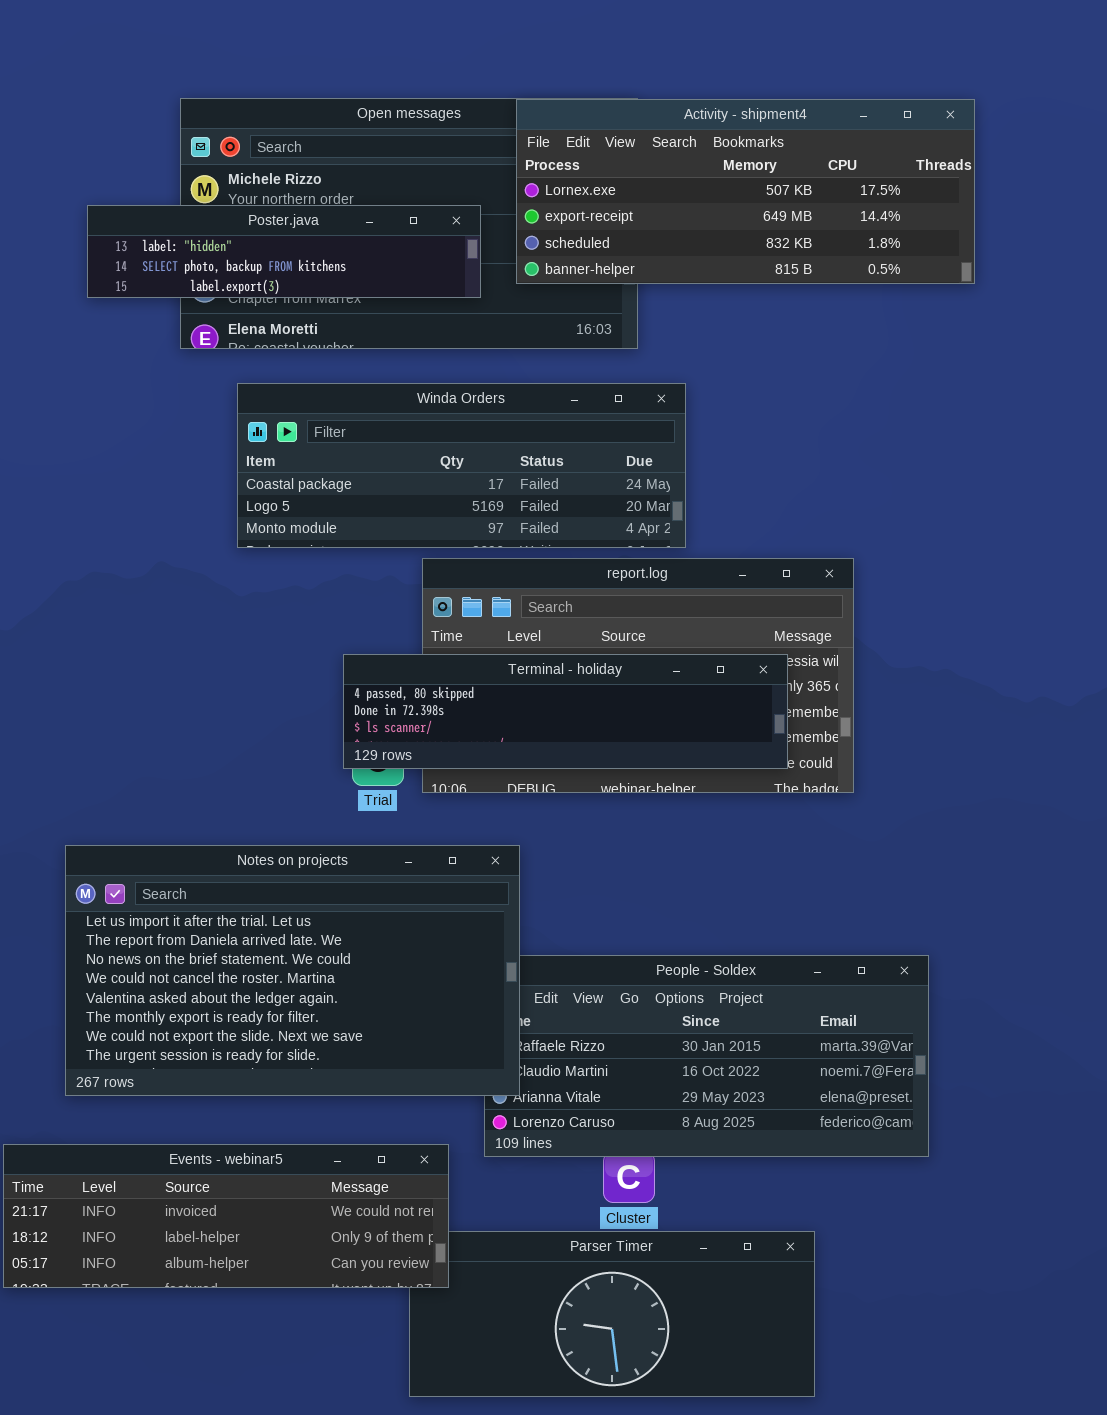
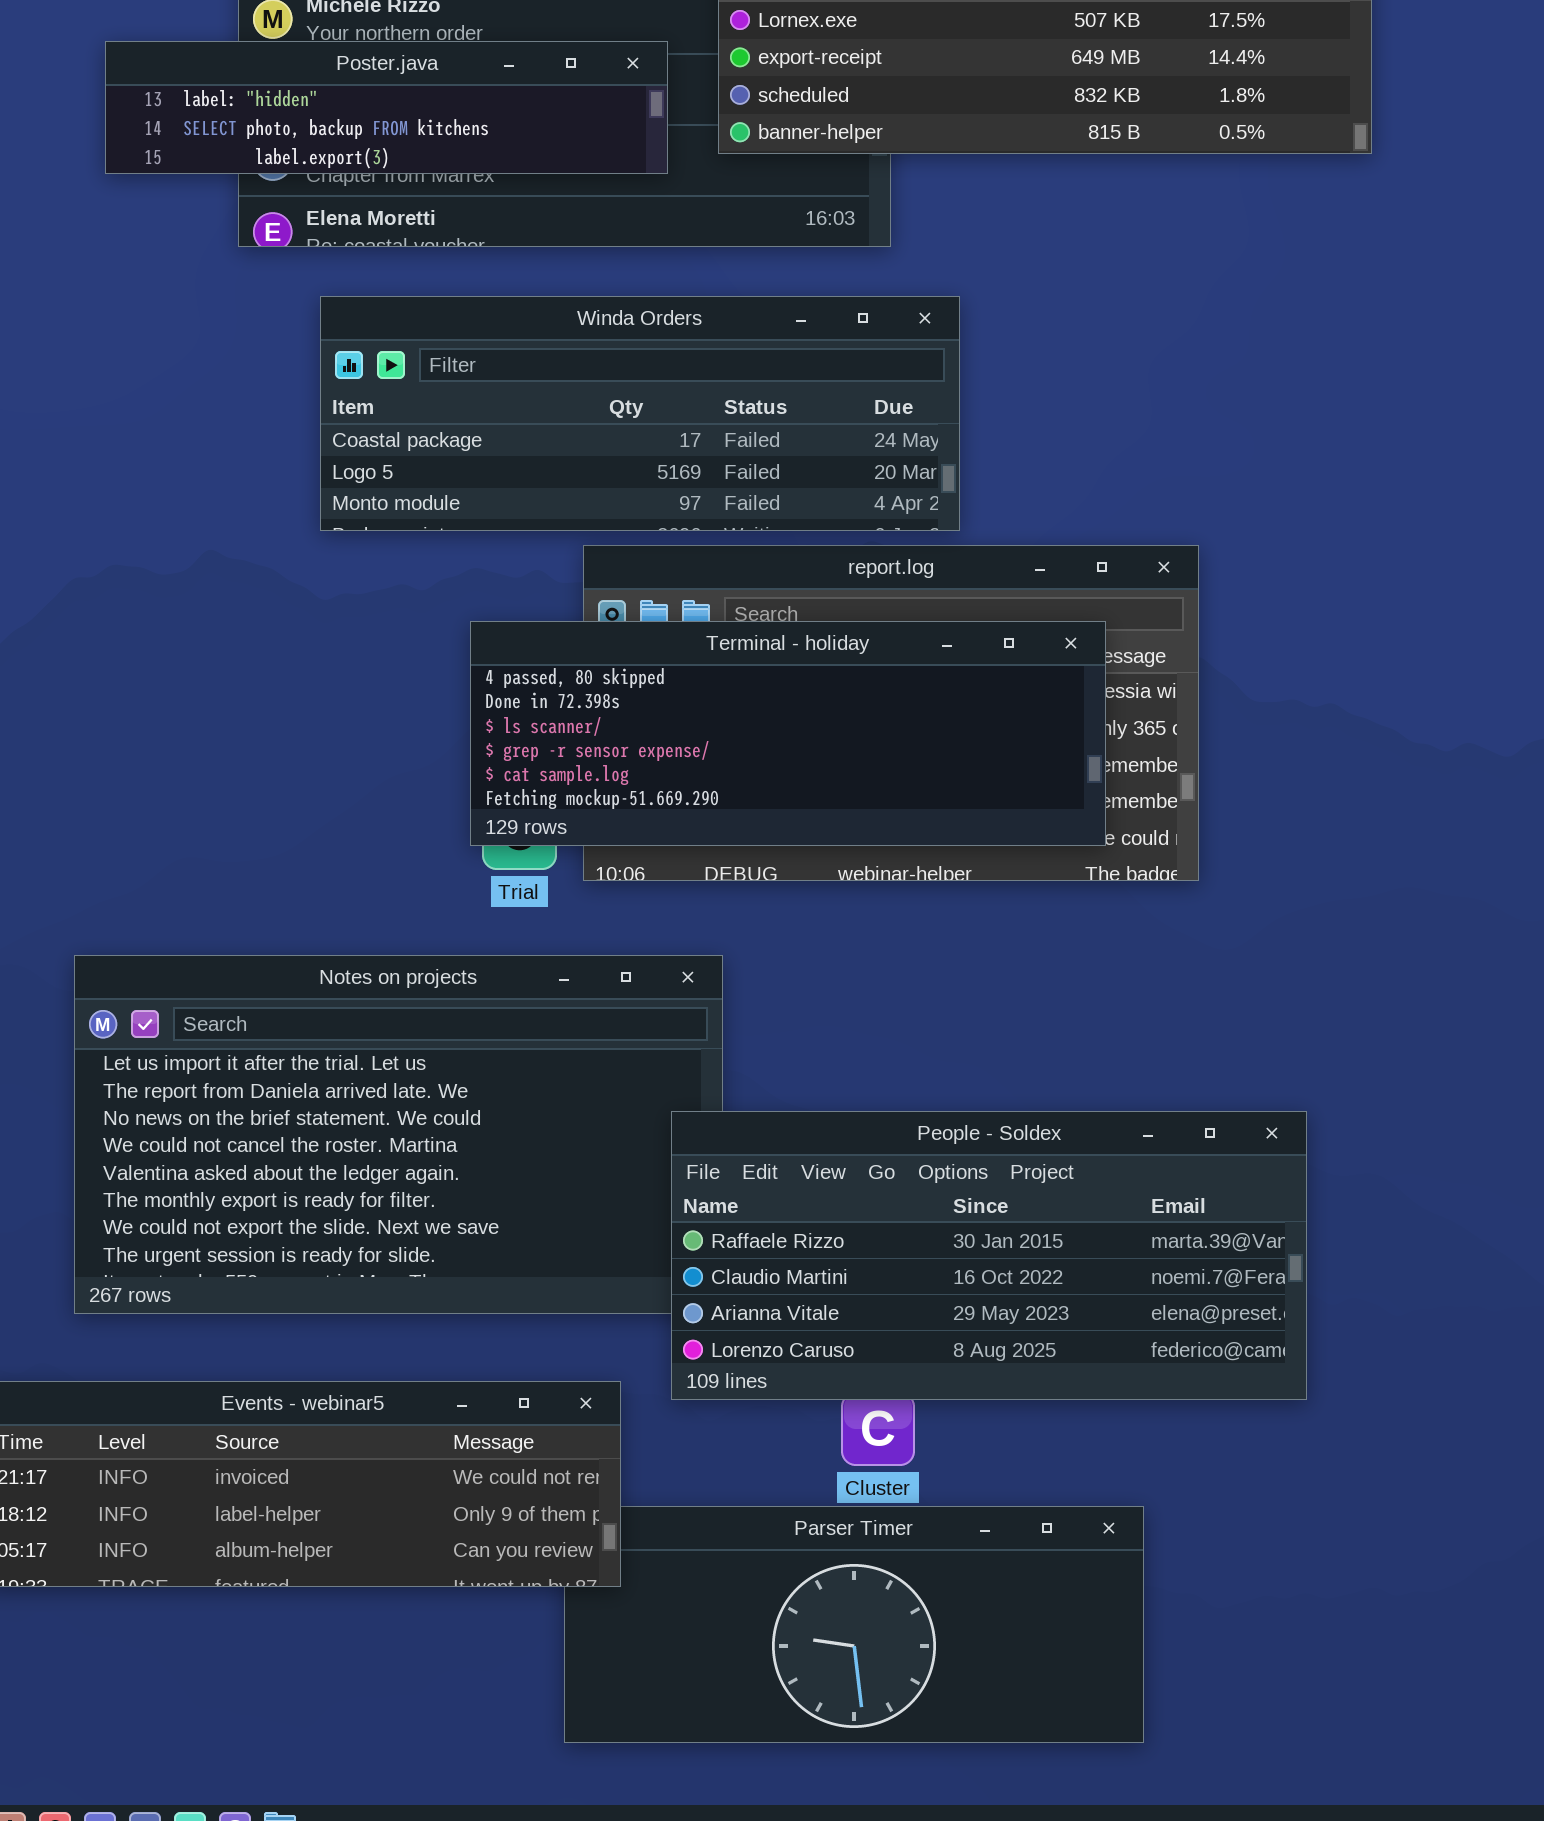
Terminal - holiday: [343,654,788,769] -> [470,621,1106,846], resized
People - Soldex: [484,955,929,1157] -> [671,1111,1307,1400], raised

